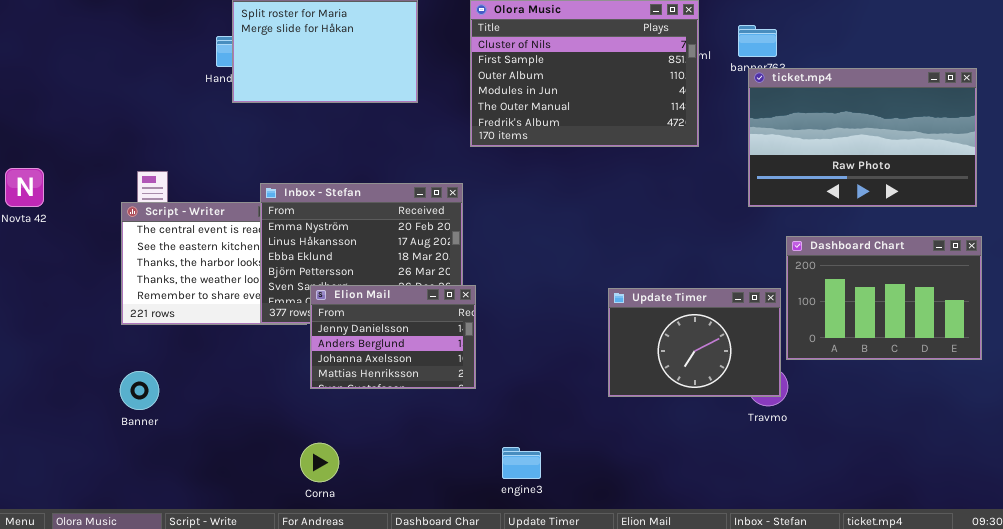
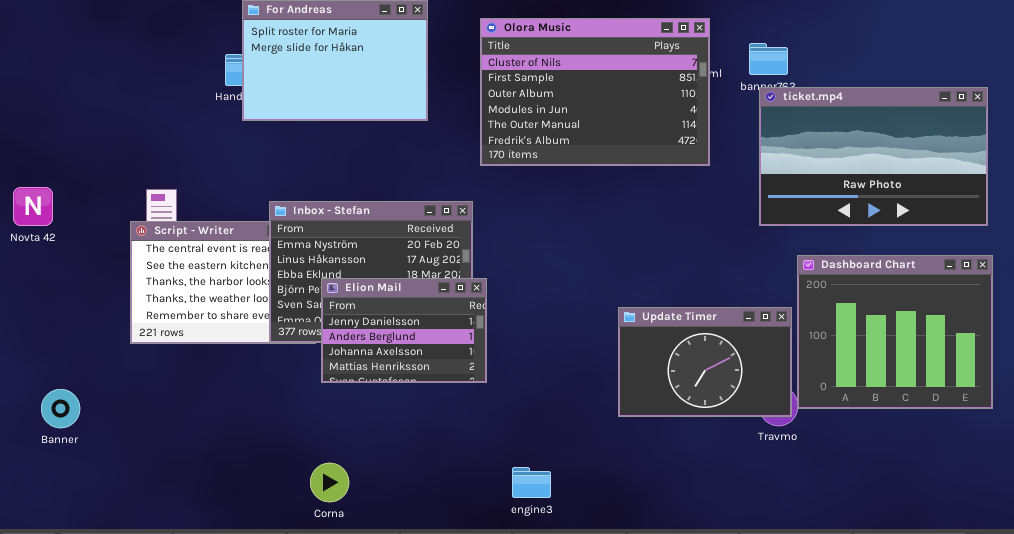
Dashboard Chart: [786,236,982,360] -> [797,255,993,409], resized
Elion Mail: [310,285,476,389] -> [321,278,487,383], moved
Banner: [120,371,159,410] -> [41,389,80,428], moved

